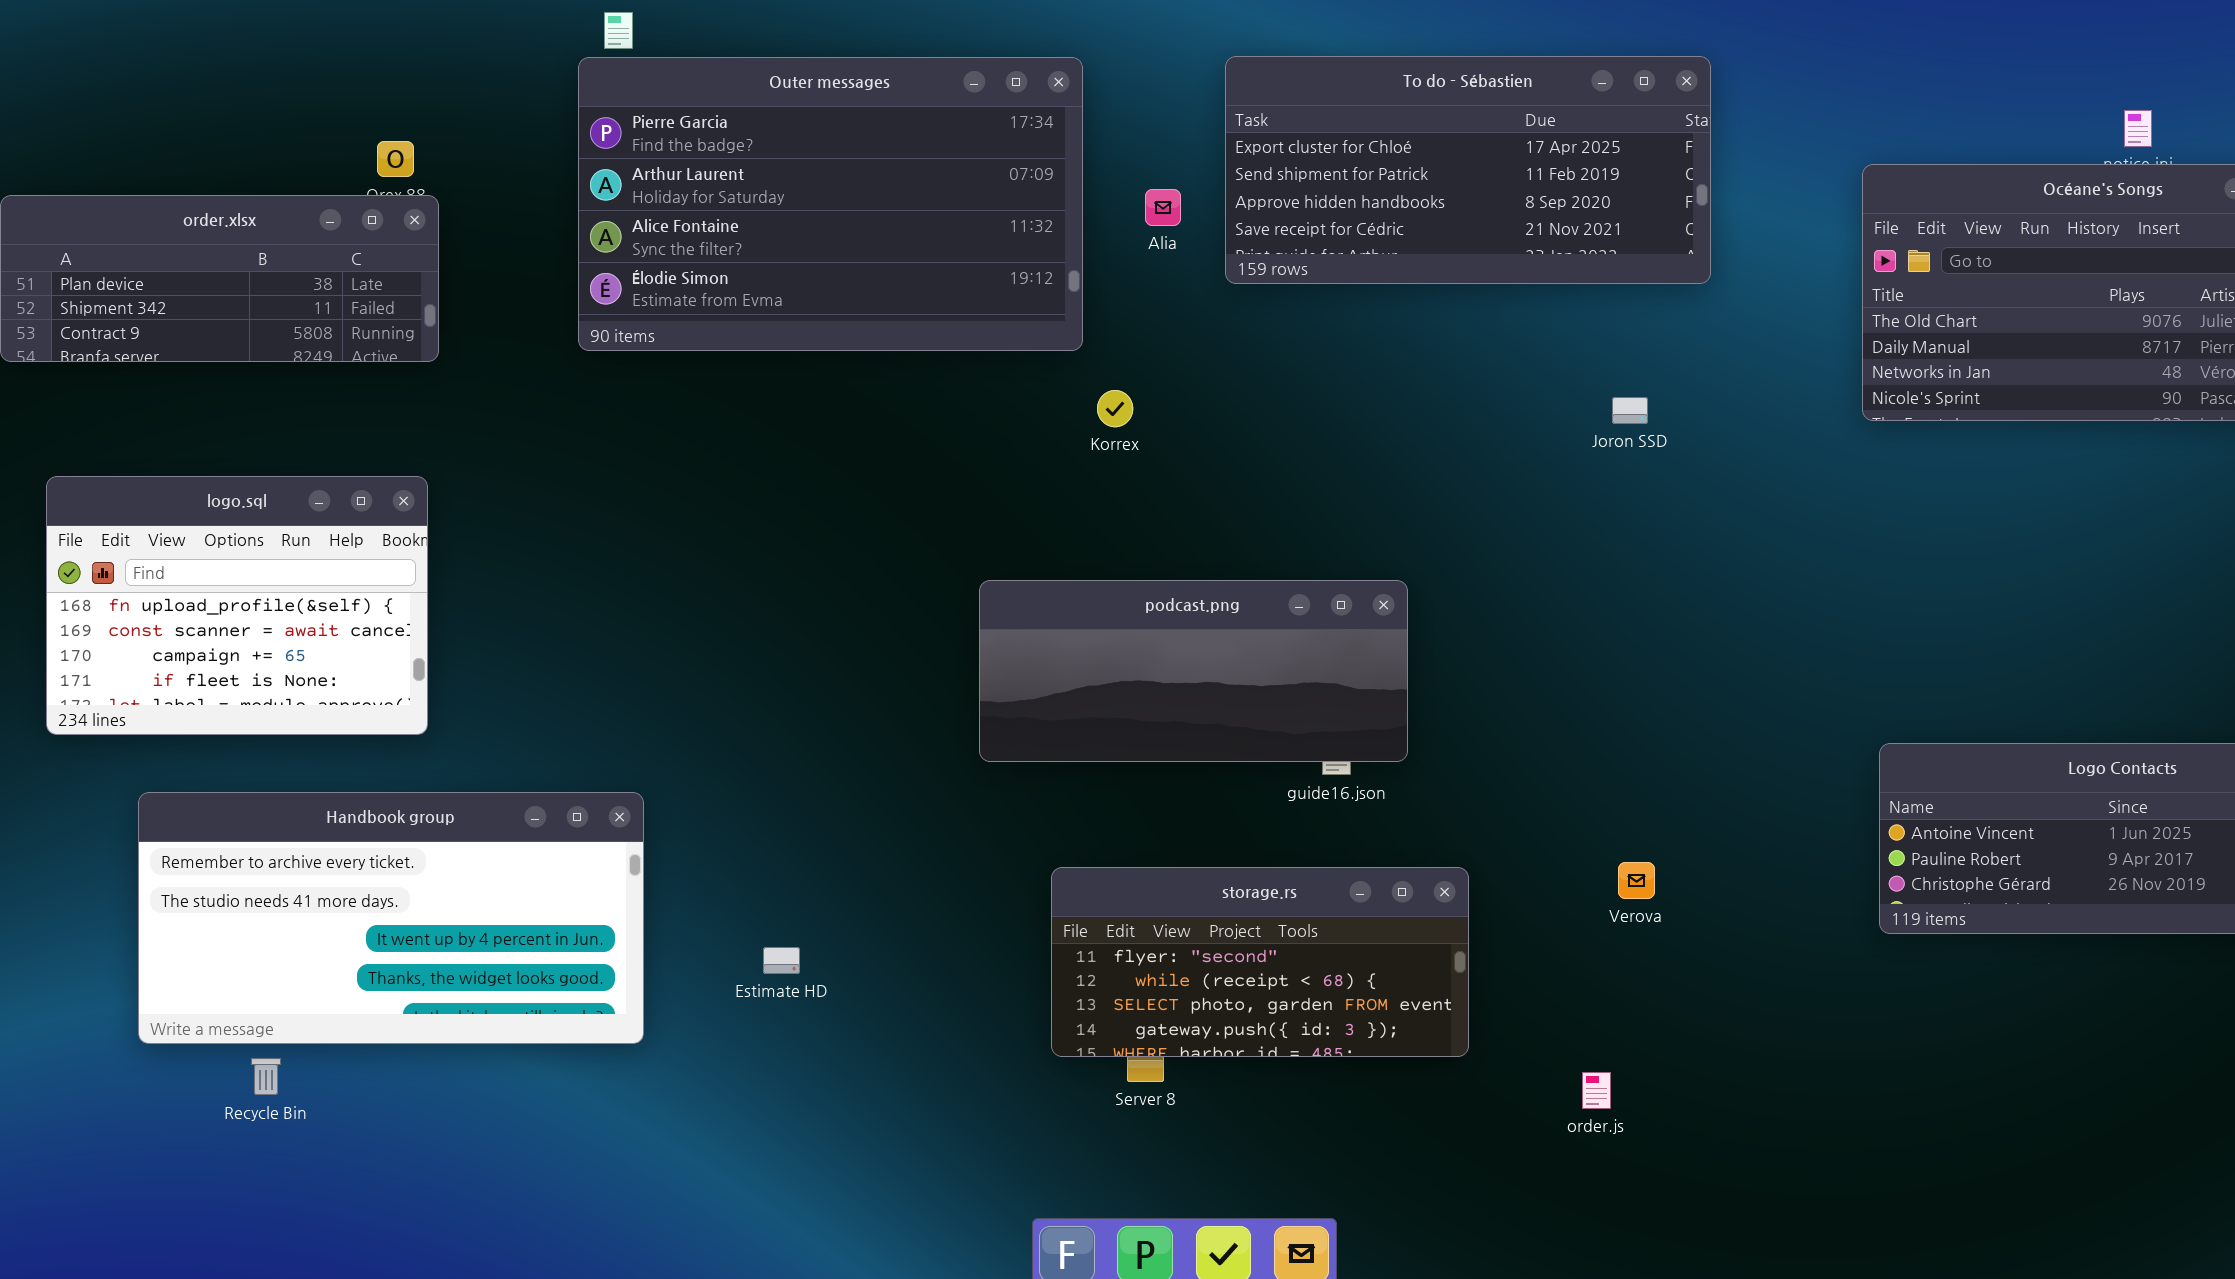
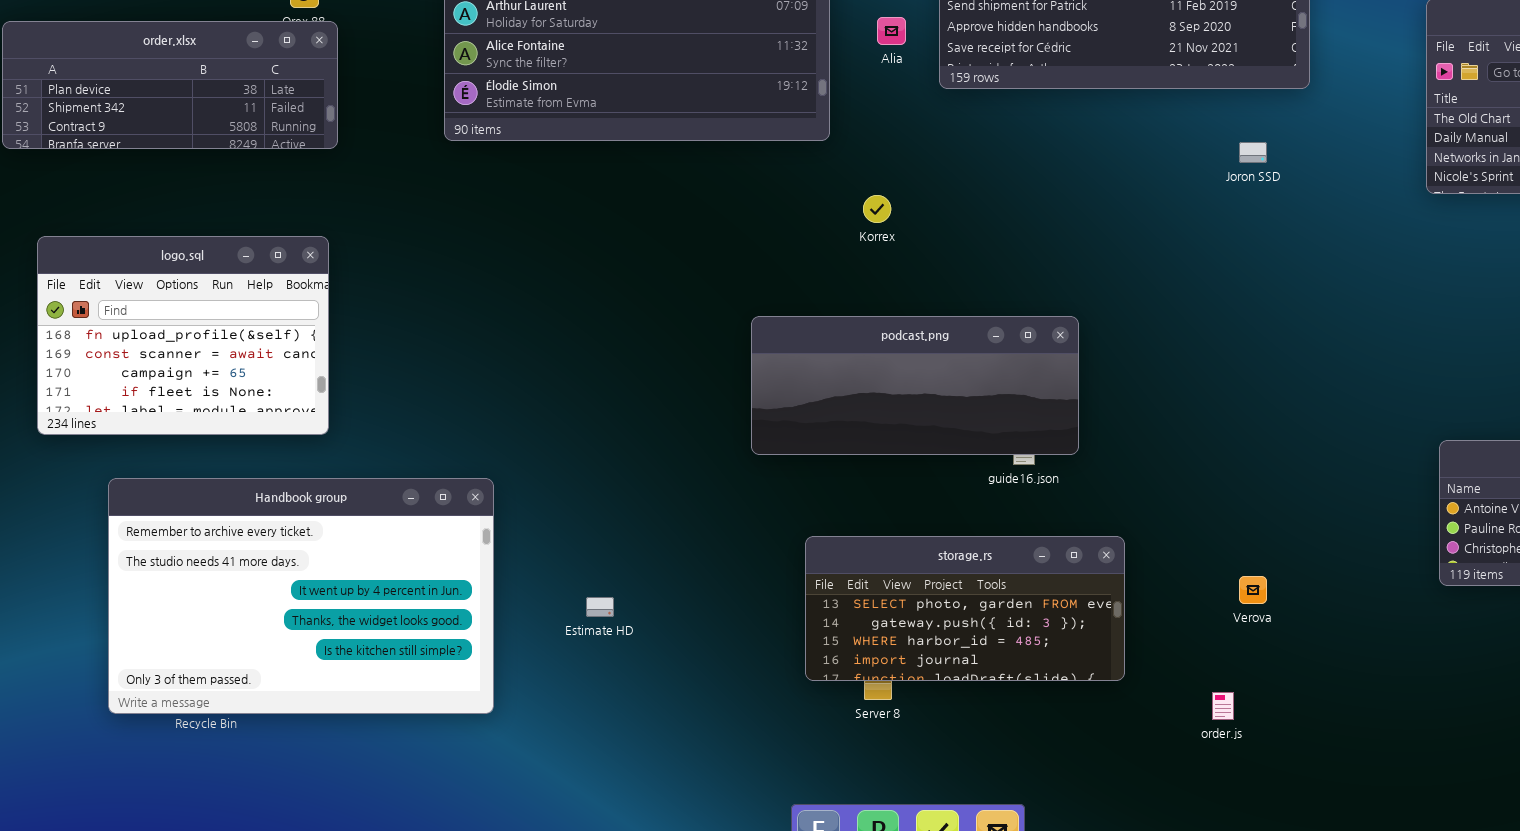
Korrex: [1097,390,1133,427] -> [863,195,891,223], moved
Joron SSD: [1612,397,1648,424] -> [1239,142,1267,163], moved
Handbook group: [138,792,644,1044] -> [108,478,494,714], resized
Verova: [1618,862,1655,899] -> [1239,576,1267,604], moved
storage.rs: [1051,867,1469,1057] -> [805,536,1125,681], scrolled down 2 rows

